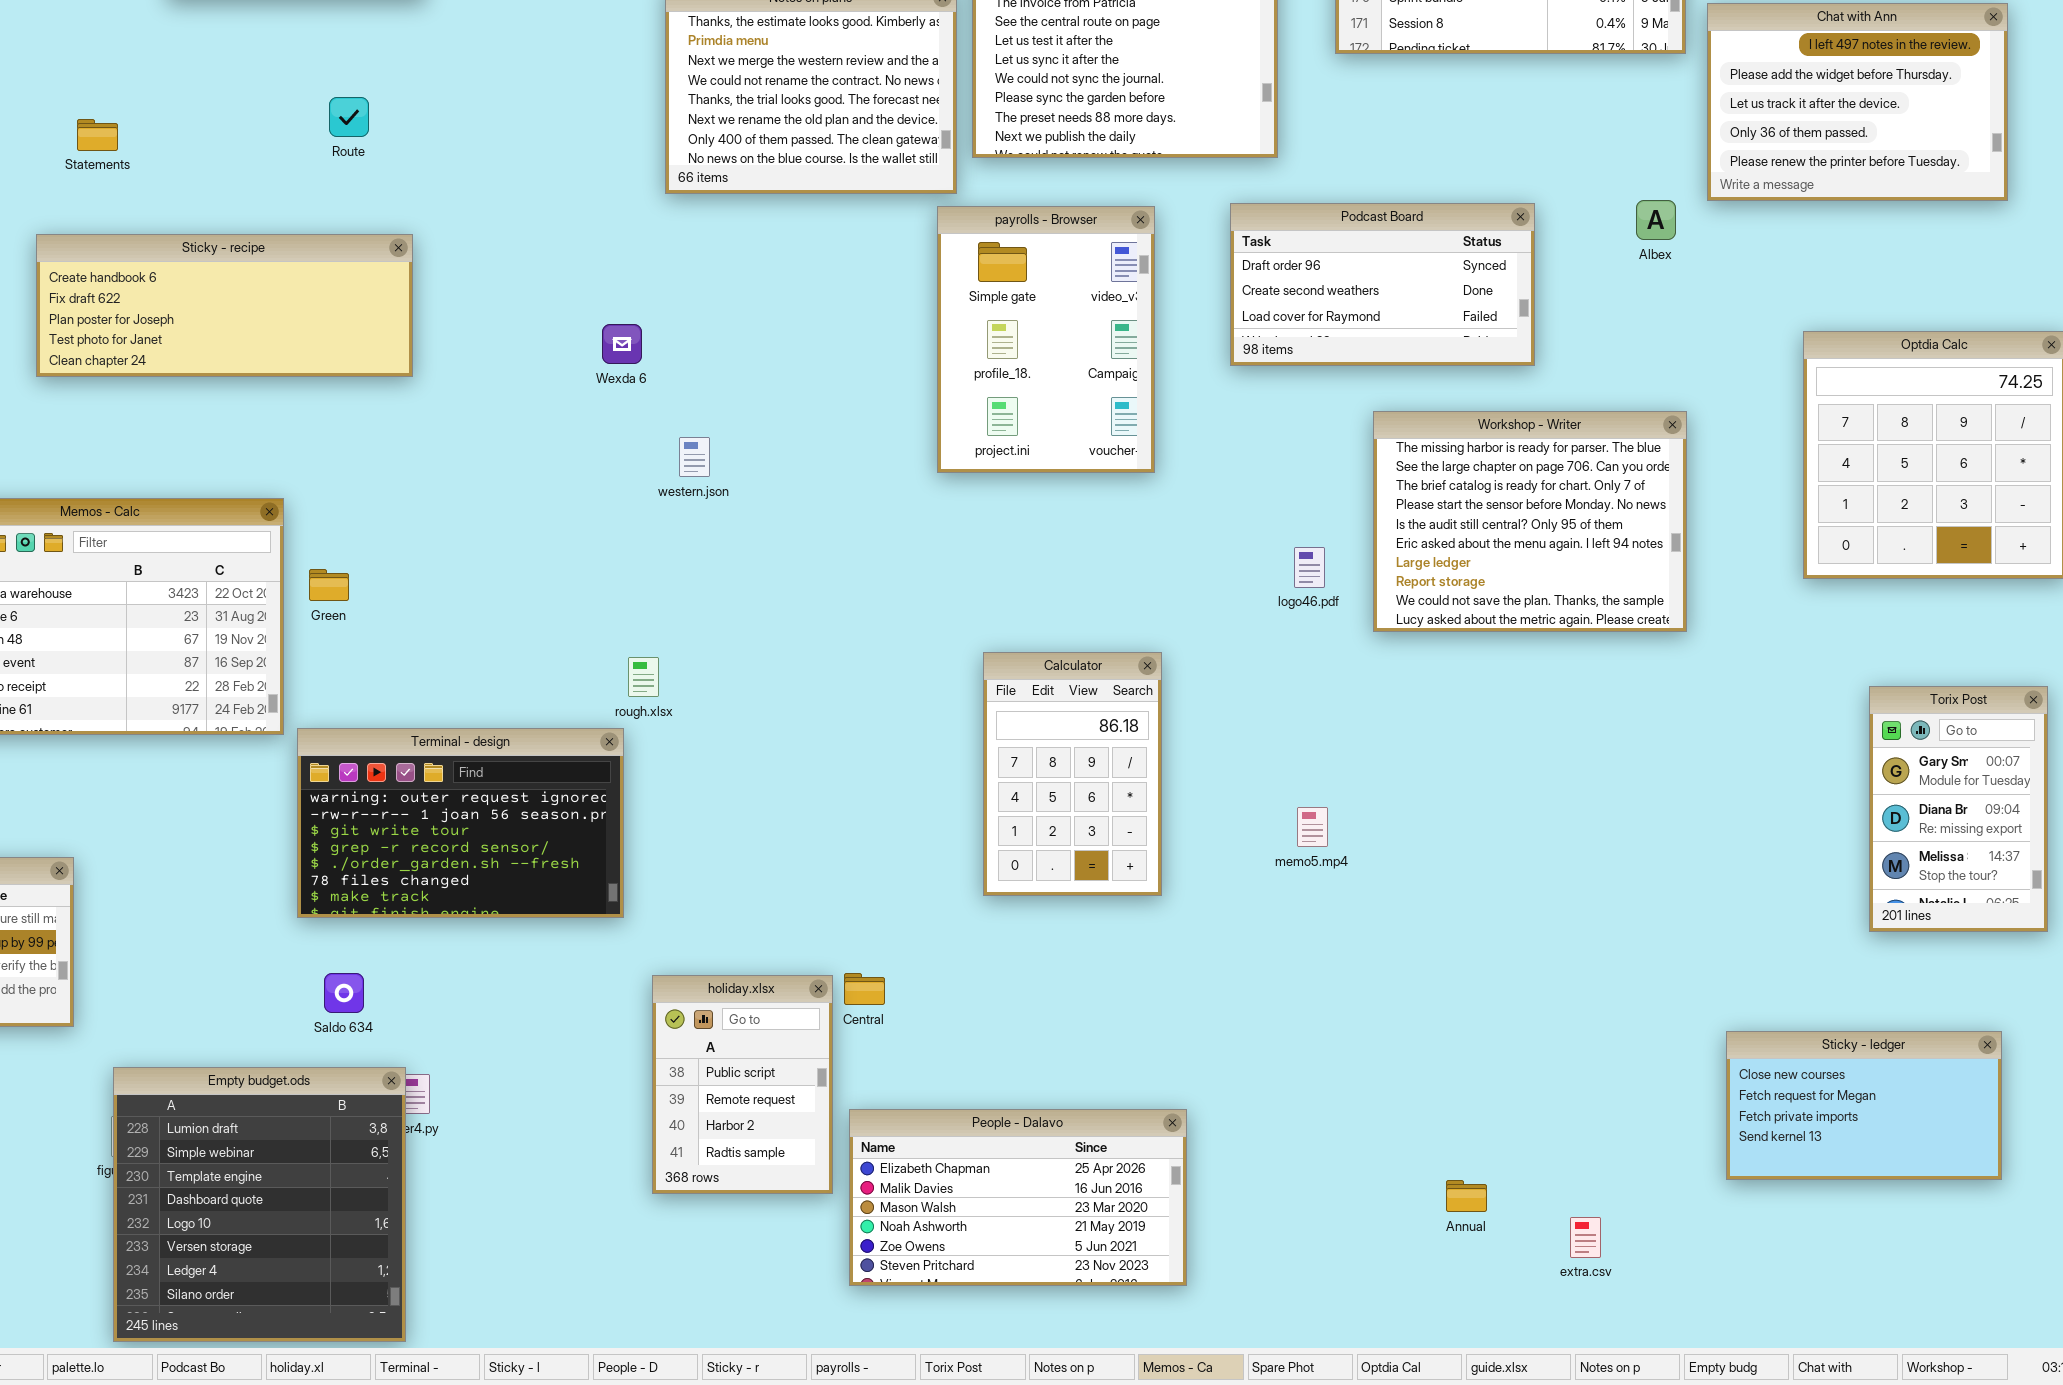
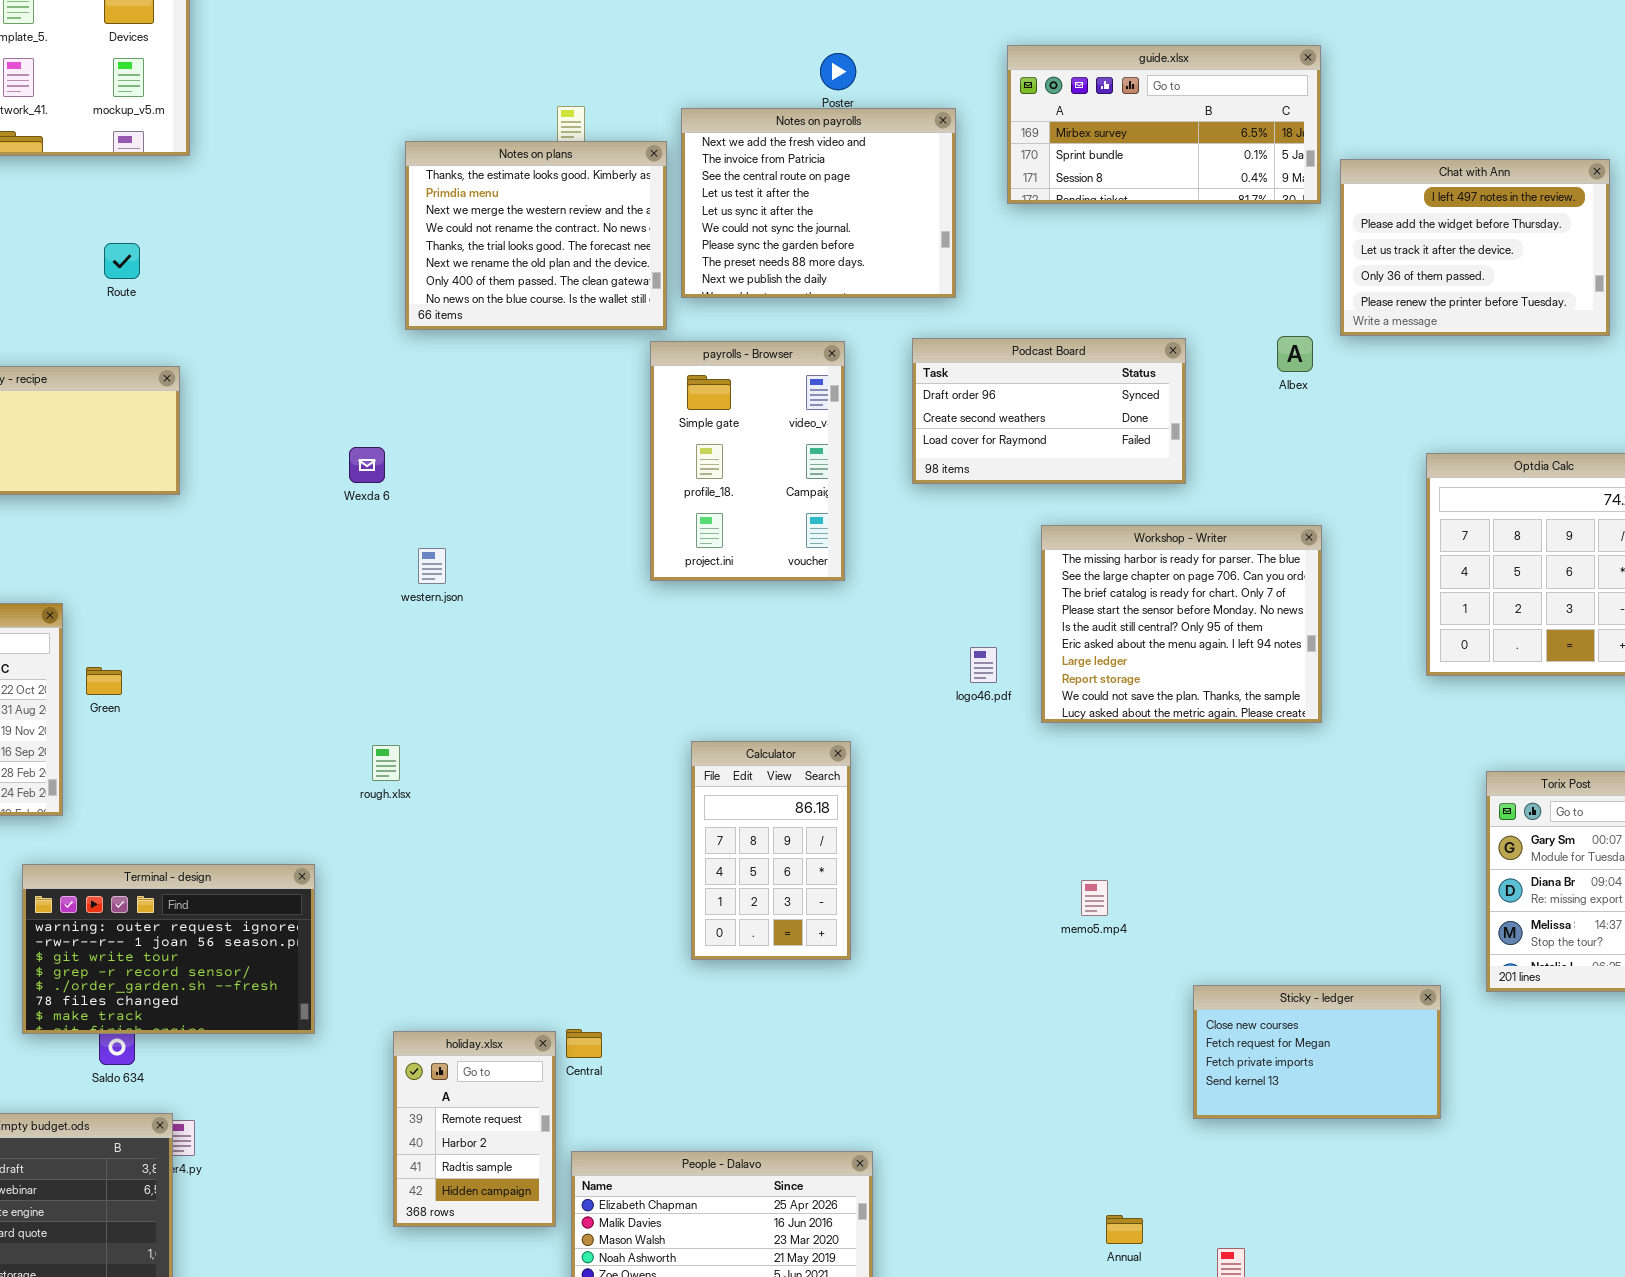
Terminal - design: [297,728,624,918] -> [22,864,315,1034], moved
memo5.mp4: [1297,807,1328,847] -> [1081,880,1108,916], moved
holiday.xlsx: [652,975,833,1194] -> [393,1031,556,1227], scrolled down 1 row
Sticky - ledger: [1726,1031,2002,1180] -> [1193,985,1441,1119], moved

